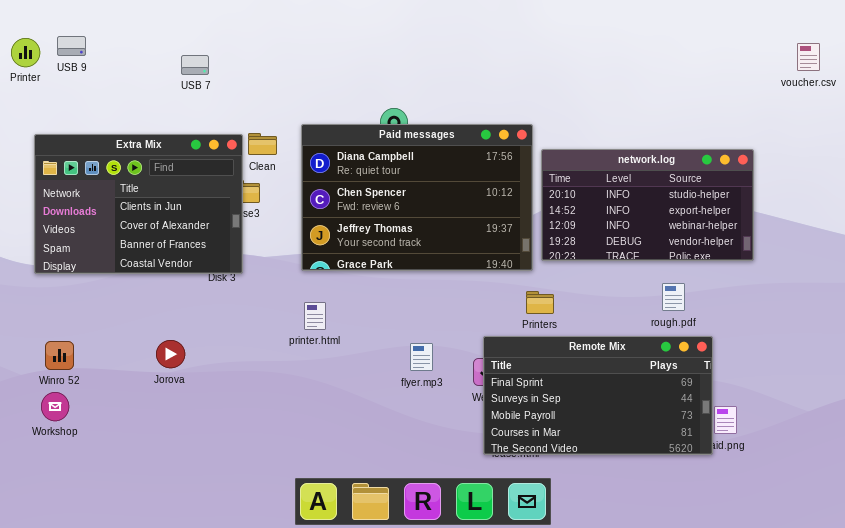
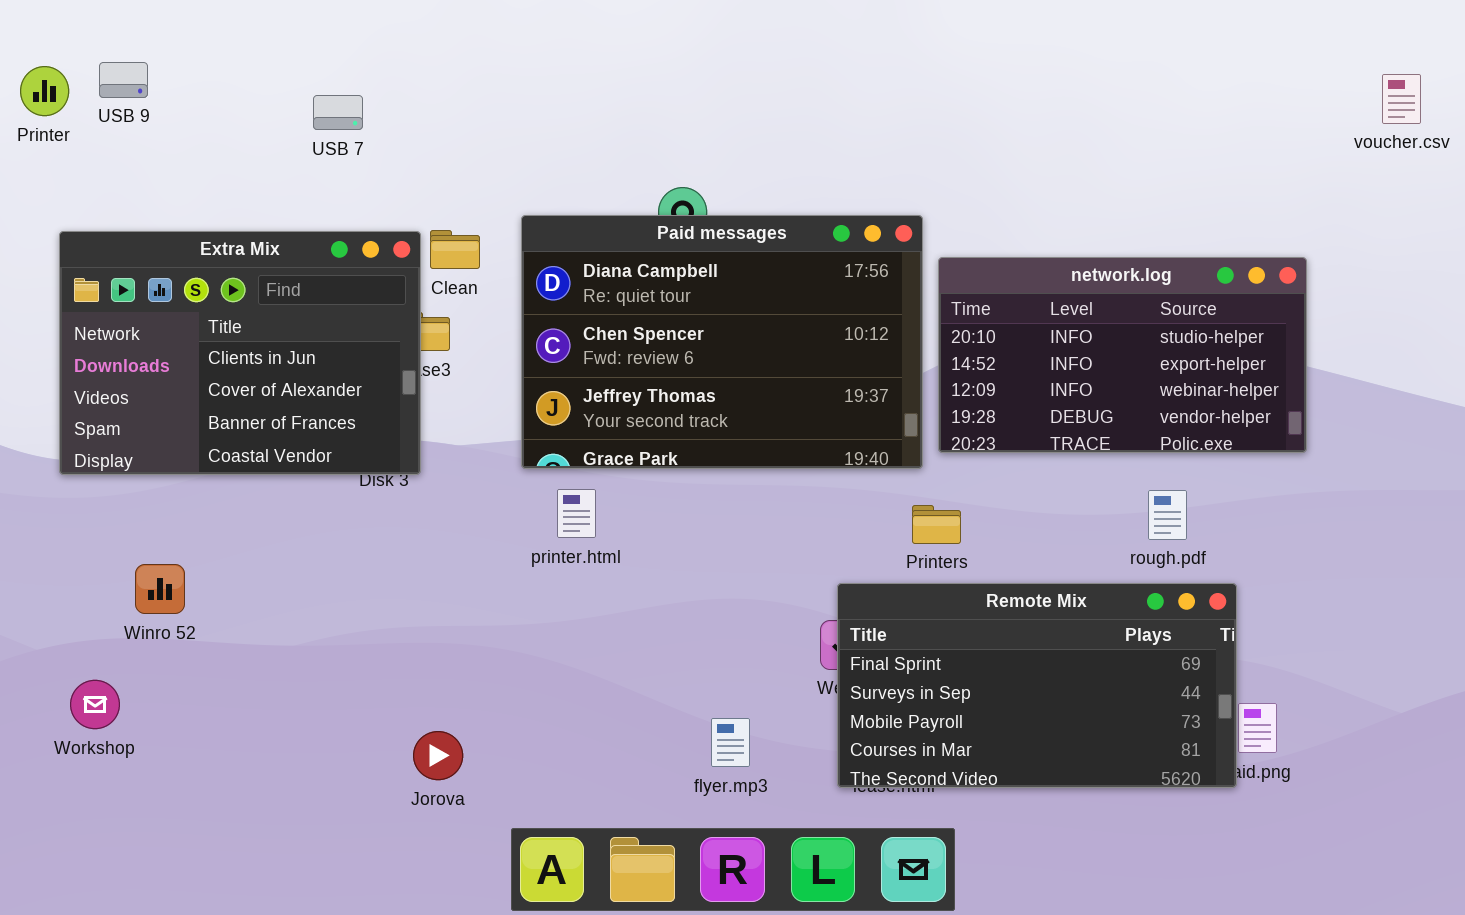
printer.html: [304,302,326,330] -> [557,489,596,538], moved
Jorova: [156,340,185,368] -> [413,731,463,780], moved
Winro 52: [45,341,74,370] -> [135,564,185,614], moved
flyer.mp3: [410,343,433,371] -> [711,718,750,767], moved

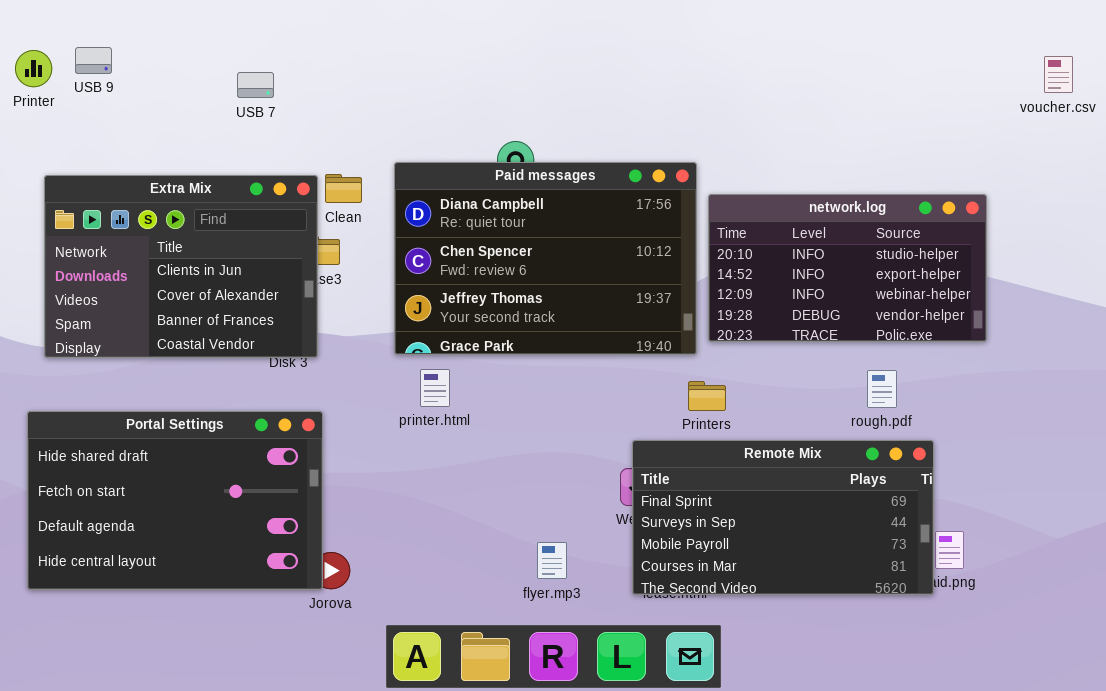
Portal Settings: none -> [27,411,323,590], opened

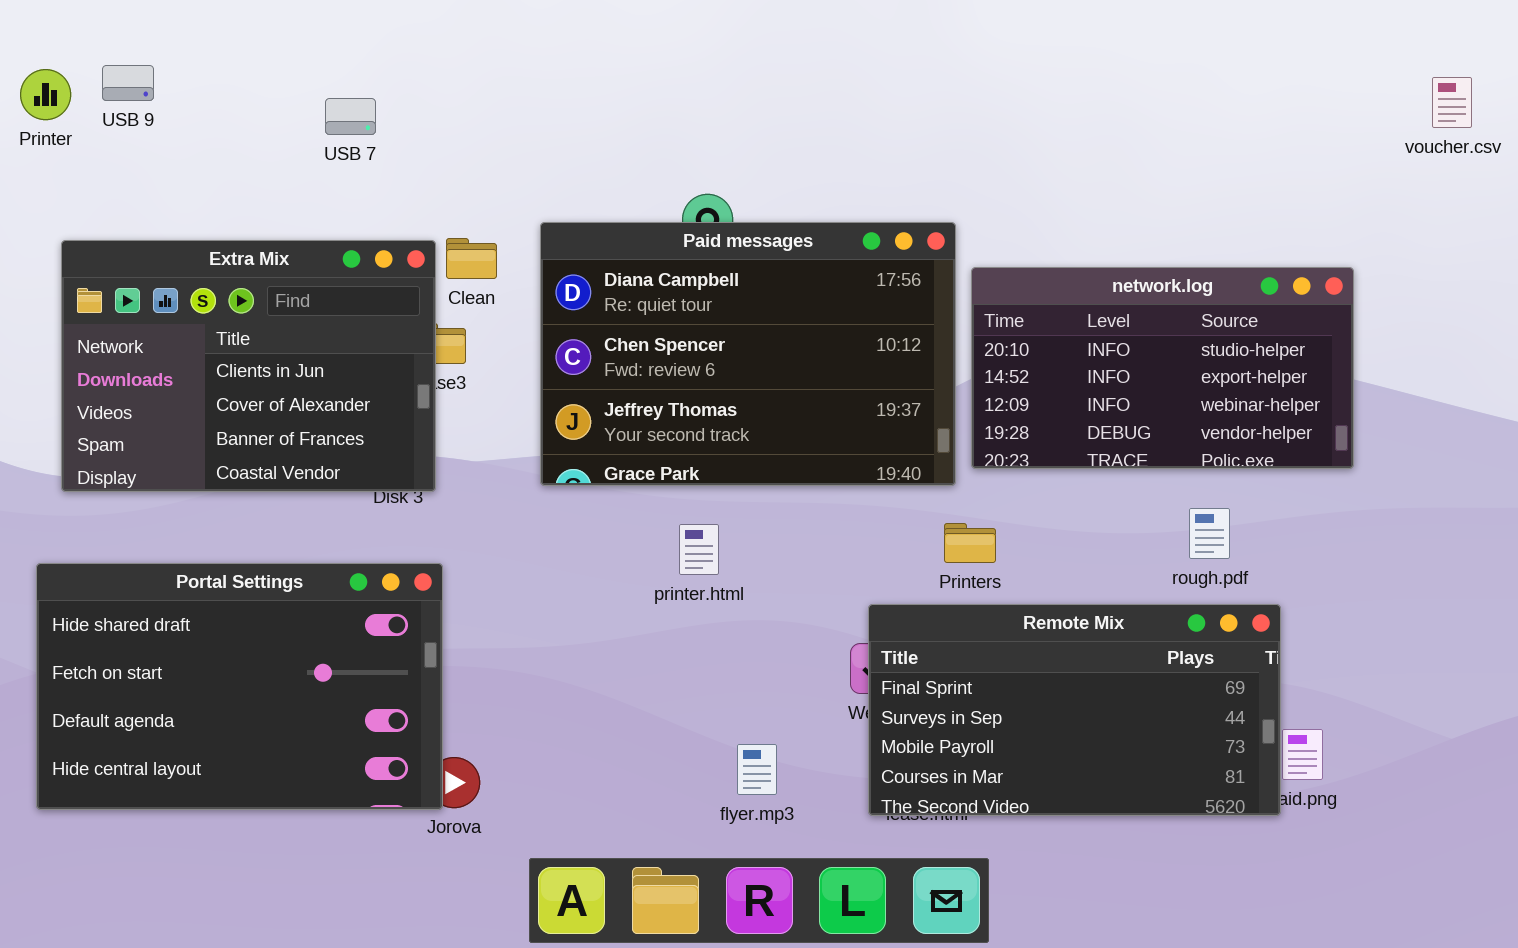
printer.html: [420,369,450,407] -> [679,524,719,575], moved

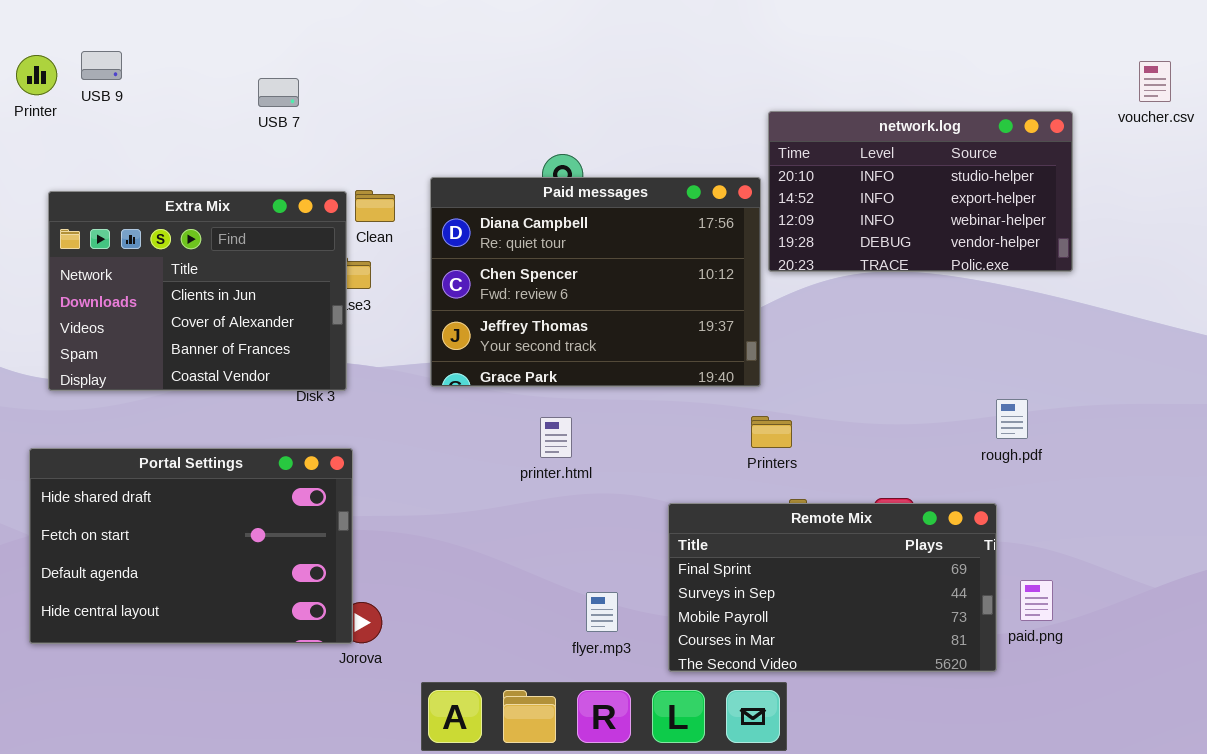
network.log: [971,267,1354,469] -> [768,111,1073,272], moved
rough.pdf: [1189,508,1230,559] -> [996,399,1028,439], moved
Remote Mix: [868,604,1281,816] -> [668,503,997,672], moved

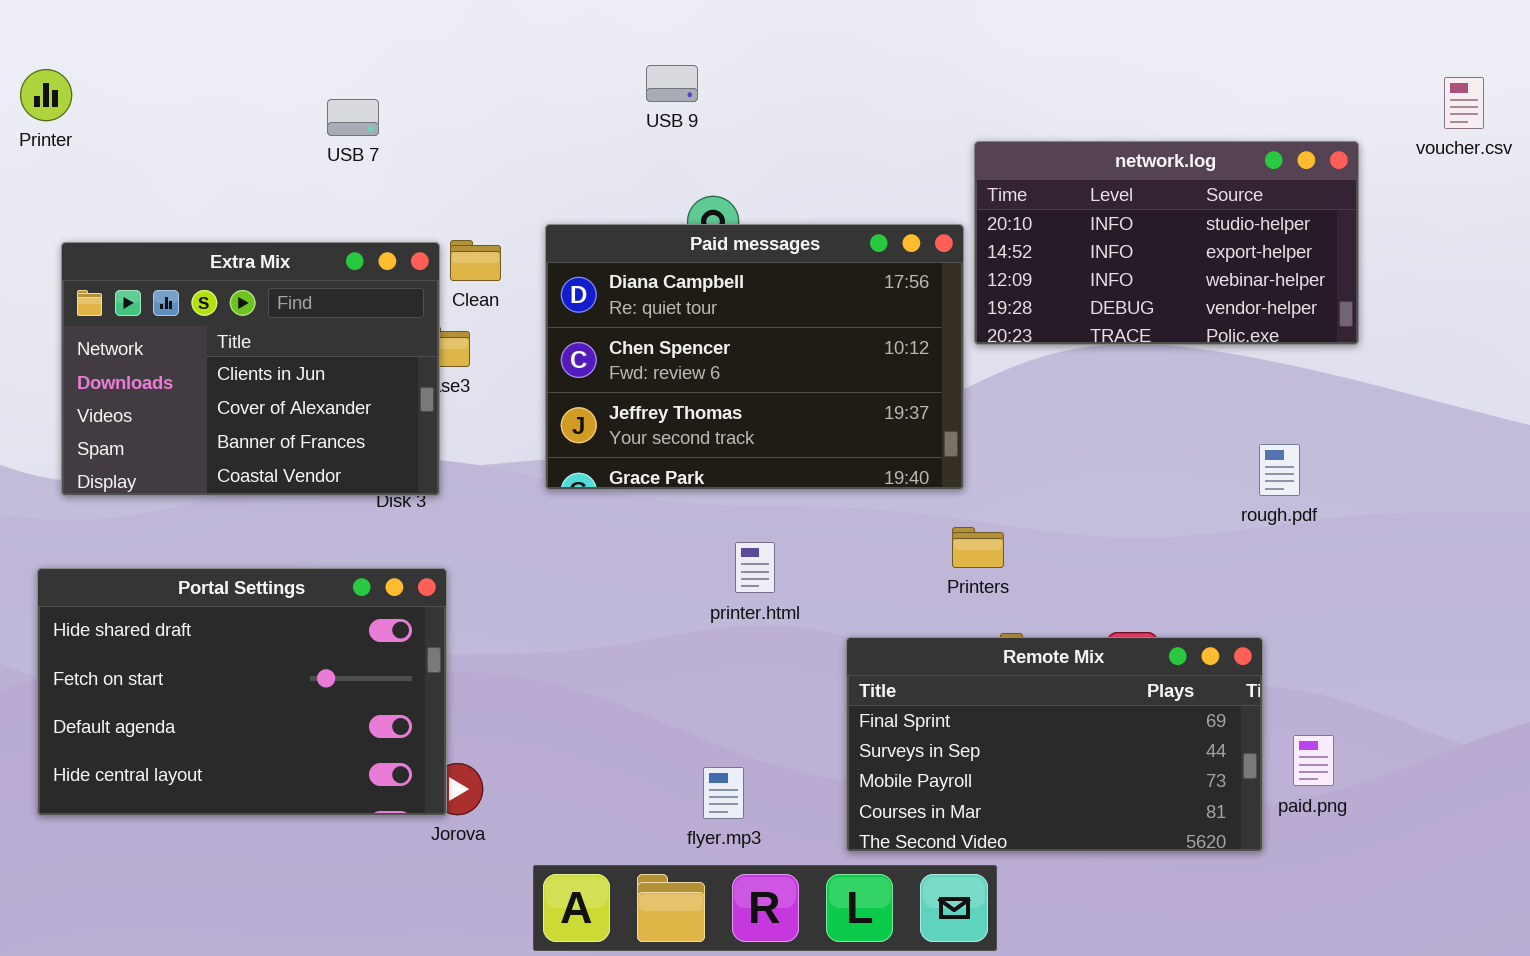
USB 9: [81,51,122,80] -> [646,65,698,102], moved
rough.pdf: [996,399,1028,439] -> [1259,444,1300,496], moved
printer.html: [540,417,572,458] -> [735,542,775,593], moved
flyer.mp3: [586,592,618,632] -> [703,767,744,819], moved

